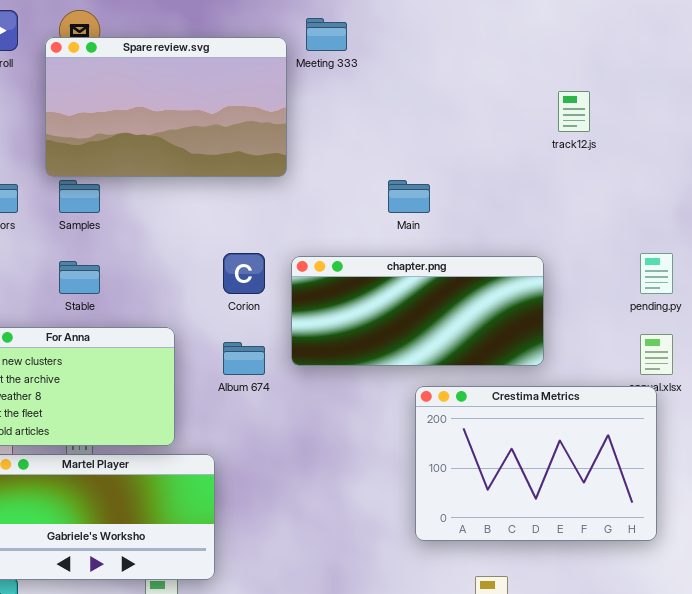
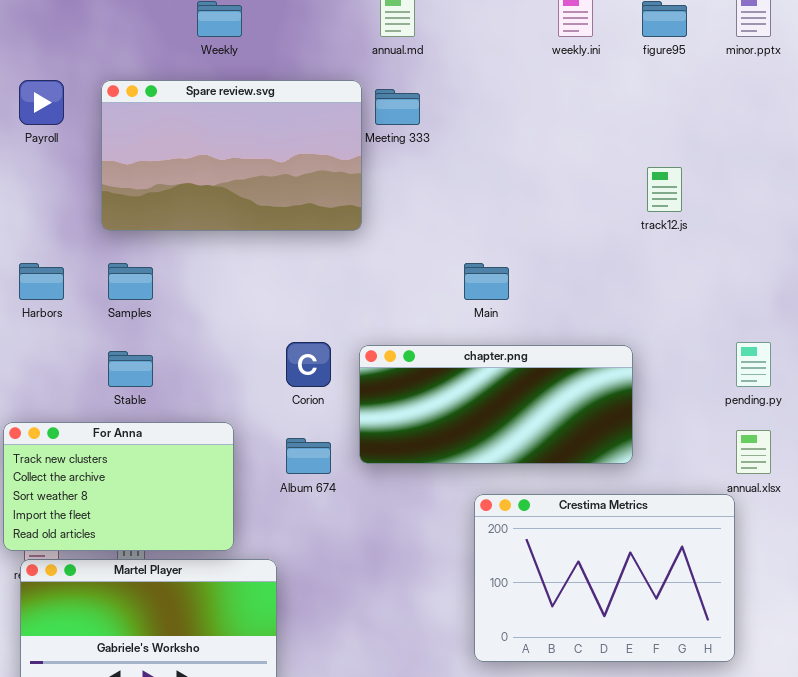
Spare review.svg: [45,37,287,177] -> [101,80,362,231], moved
Crestima Metrics: [415,386,657,541] -> [474,494,735,662], moved

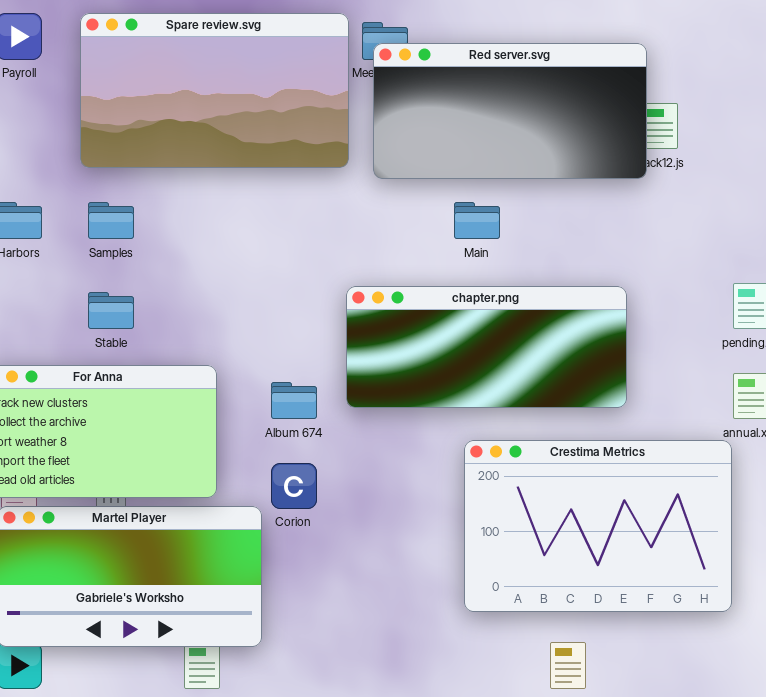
Red server.svg: none -> [373,43,647,179], opened
Corion: [286,342,331,387] -> [271,463,317,509], moved

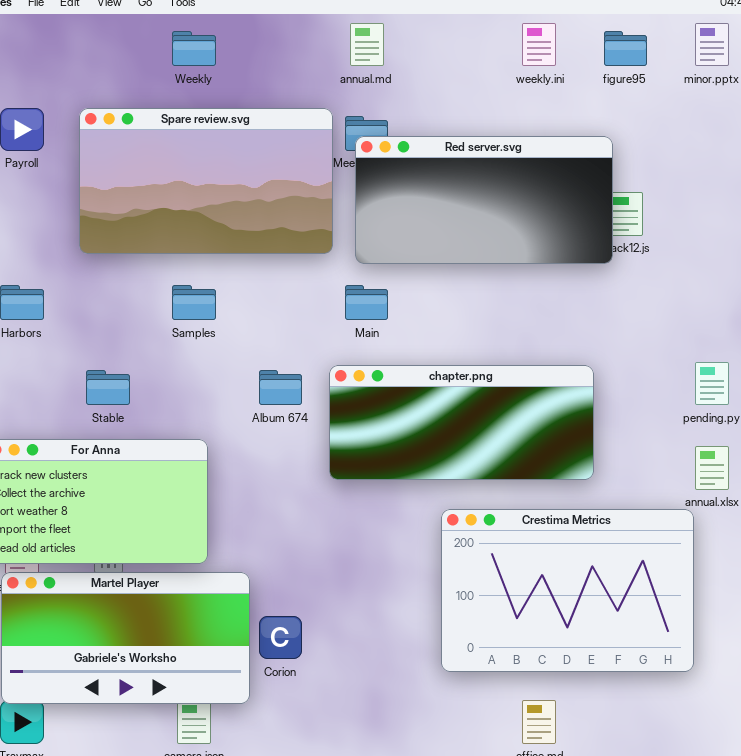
Samples: [88,202,134,239] -> [172,285,216,320], moved
Main: [454,202,500,239] -> [345,285,388,320], moved
Album 674: [271,382,317,419] -> [259,370,302,405], moved
Corion: [271,463,317,509] -> [259,616,302,659], moved

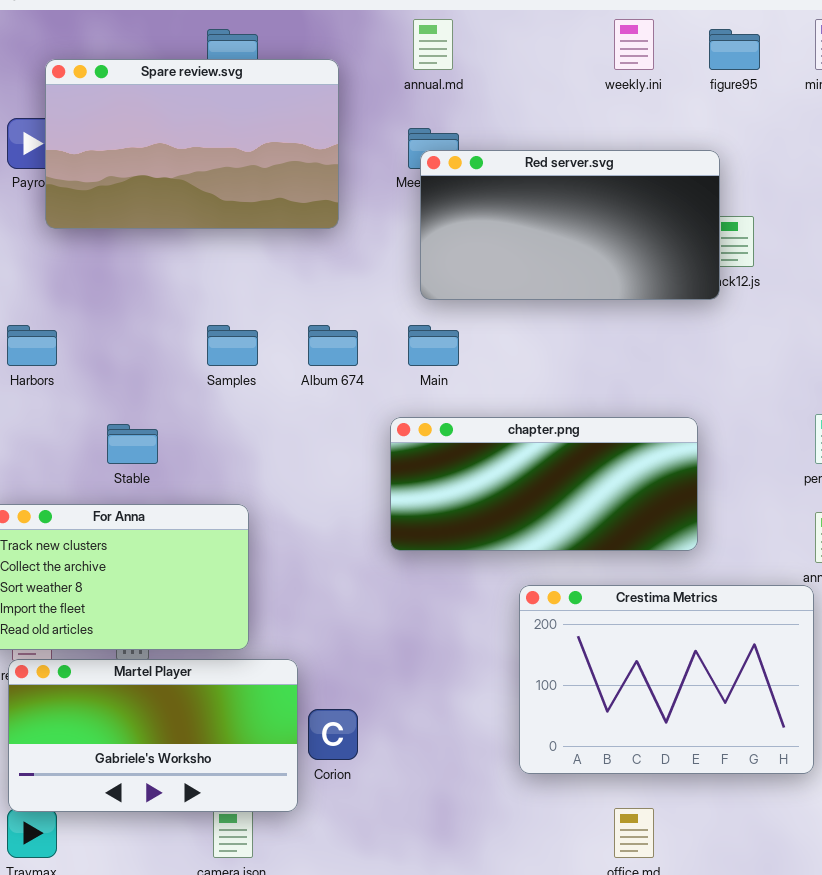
Spare review.svg: [79,108,333,254] -> [45,59,339,229], moved
Album 674: [259,370,302,405] -> [308,325,358,366], moved

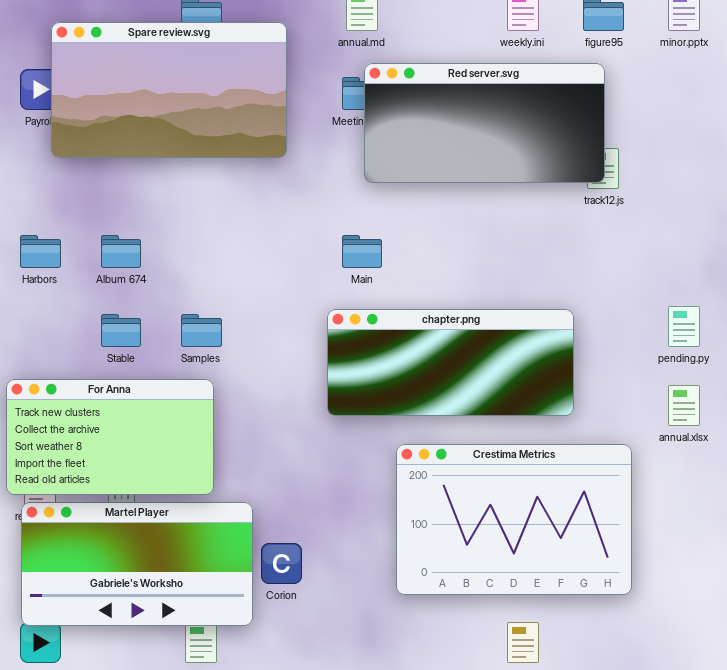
Red server.svg: [420,150,720,300] -> [364,63,605,183], moved
Samples: [207,325,258,366] -> [181,314,222,347], moved
Album 674: [308,325,358,366] -> [101,235,141,268], moved
Crestima Metrics: [519,585,814,774] -> [396,444,632,595], moved

